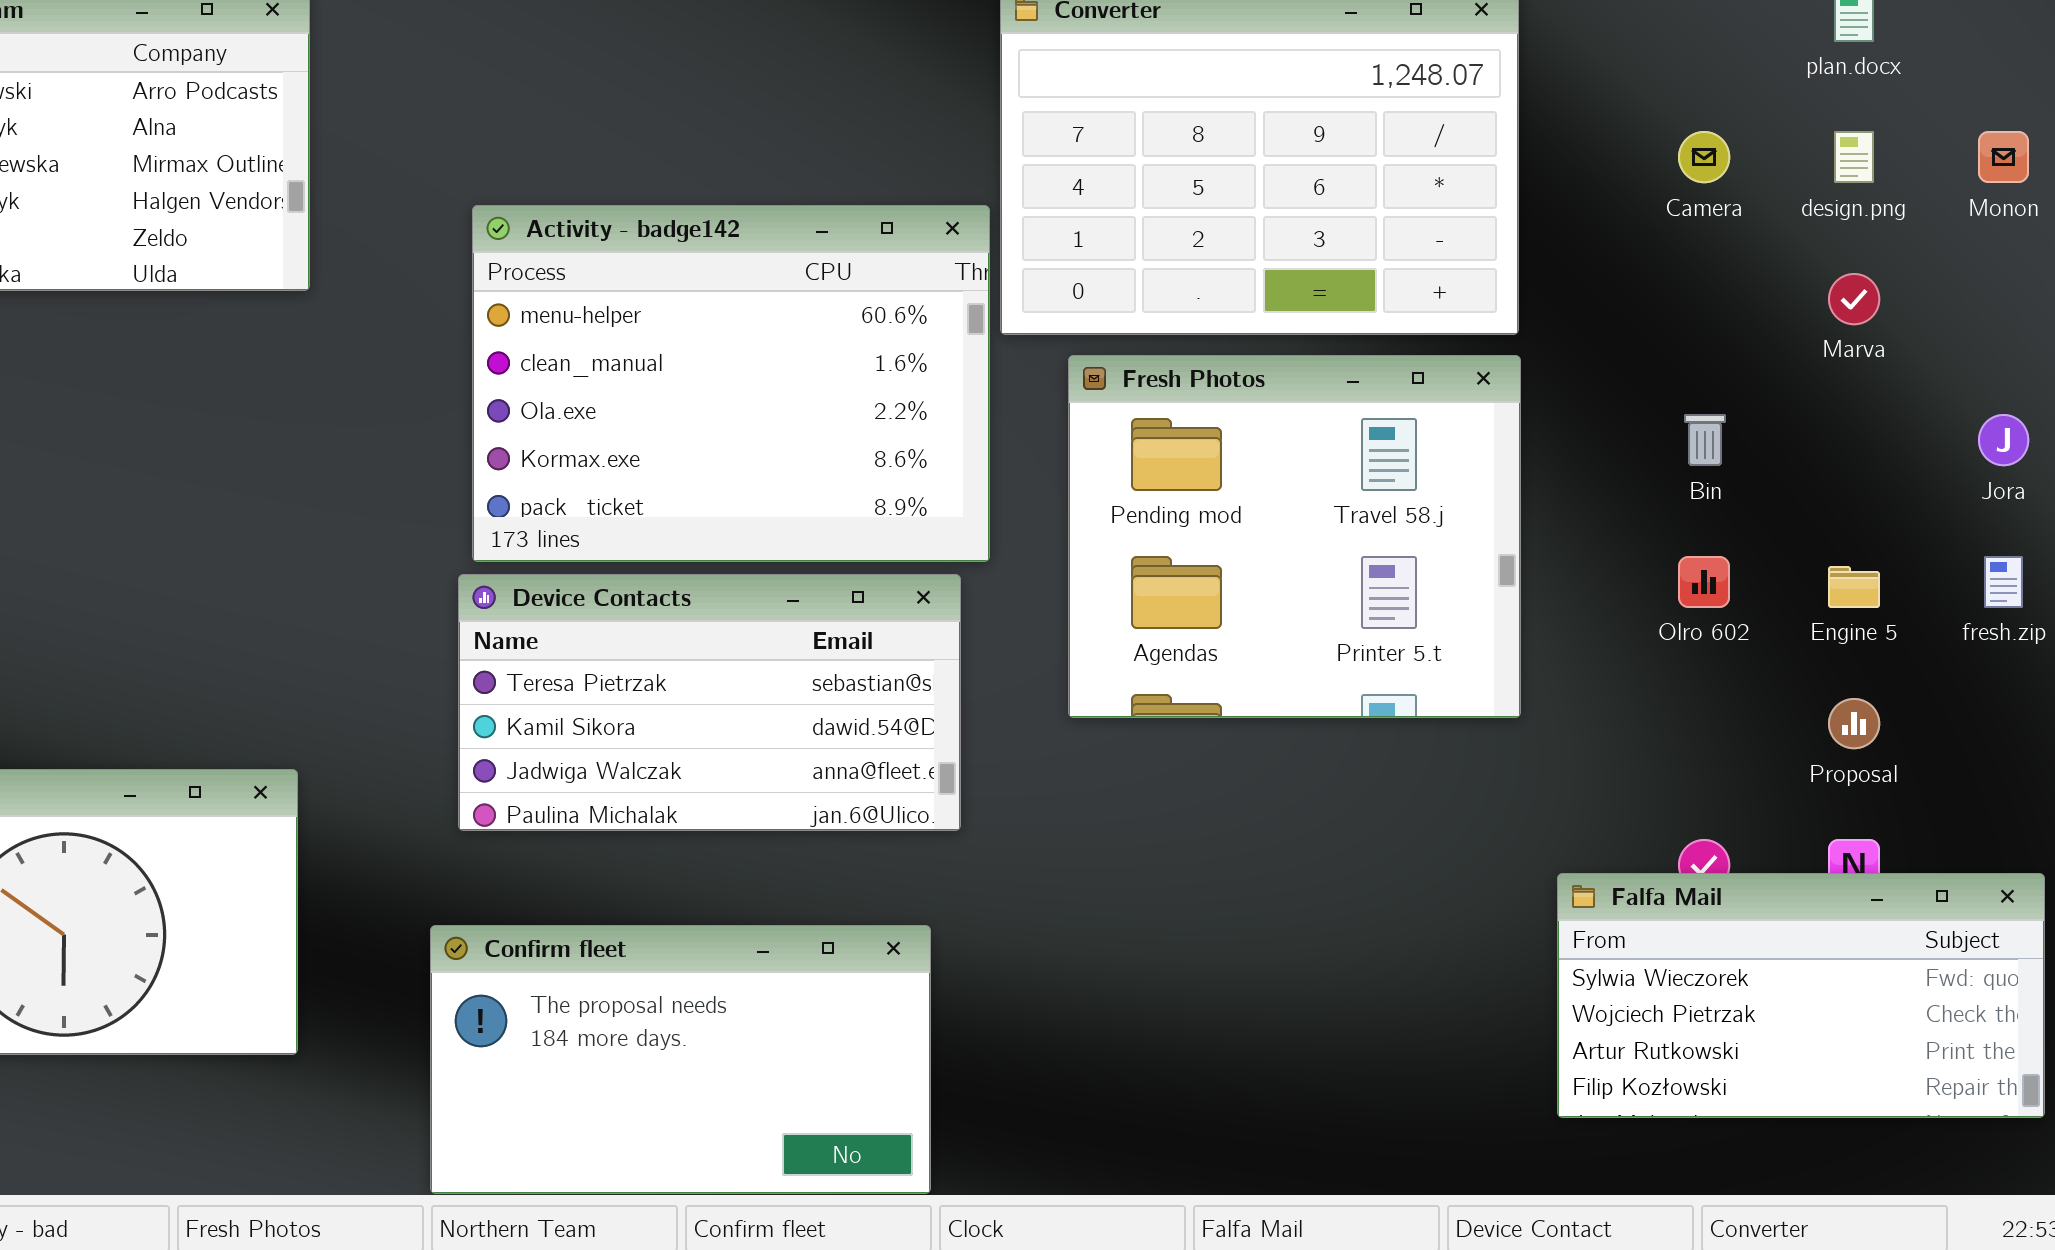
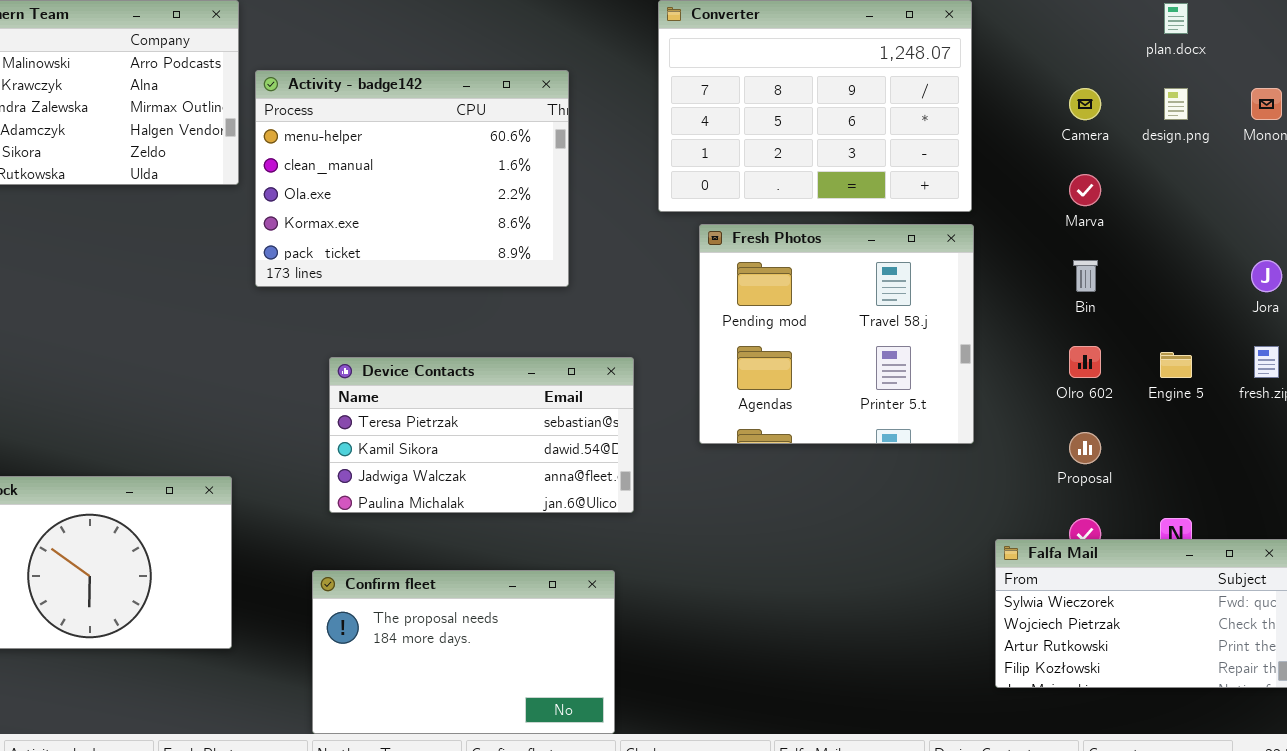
Activity - badge142: [472,205,990,562] -> [255,70,569,287], moved
Marva: [1828,273,1880,325] -> [1069,174,1101,206], moved
Proposal: [1828,698,1880,749] -> [1069,432,1101,464], moved

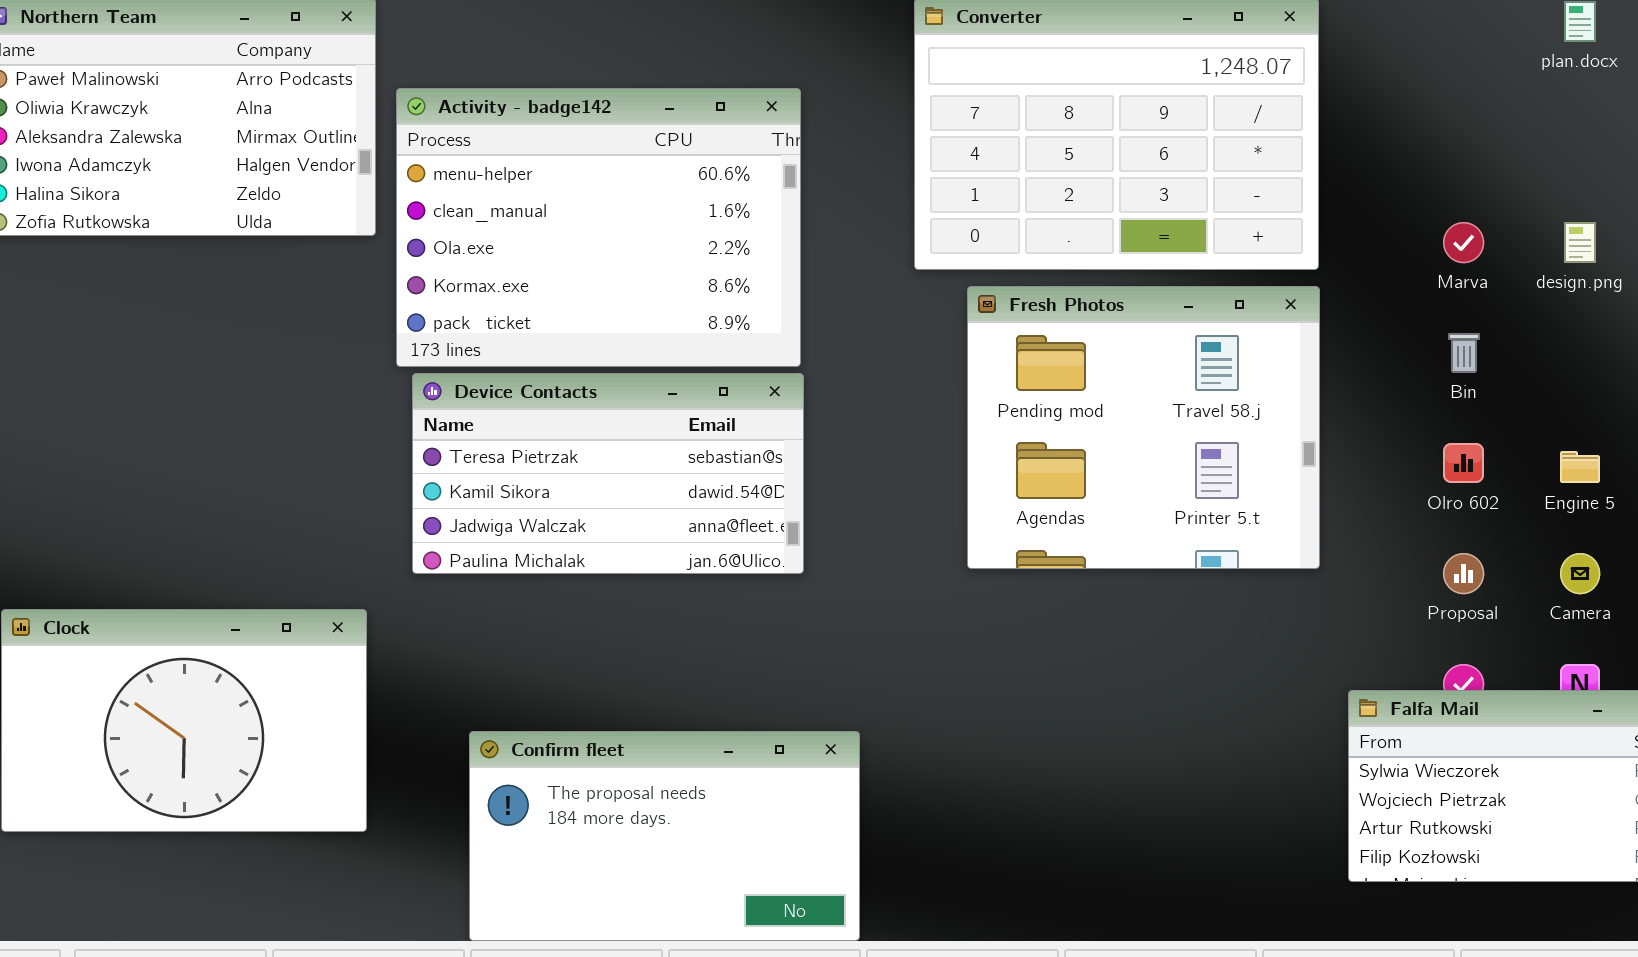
Camera: [1069,88,1101,120] -> [1560,553,1600,594], moved
design.png: [1164,88,1188,120] -> [1564,222,1596,263], moved
Device Contacts: [329,357,634,513] -> [412,373,804,574], moved

